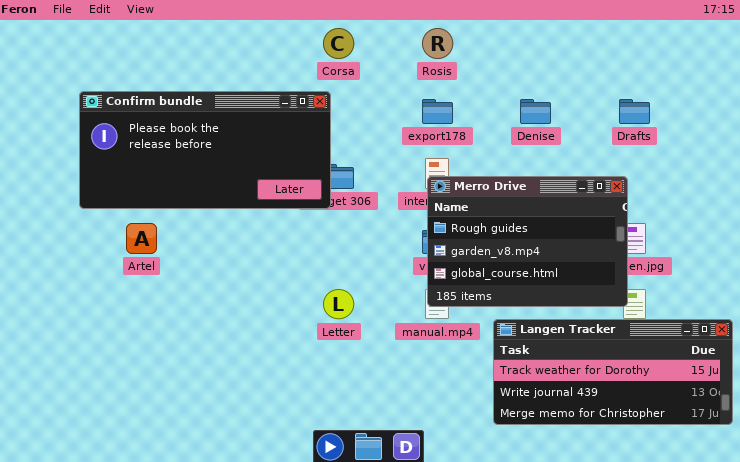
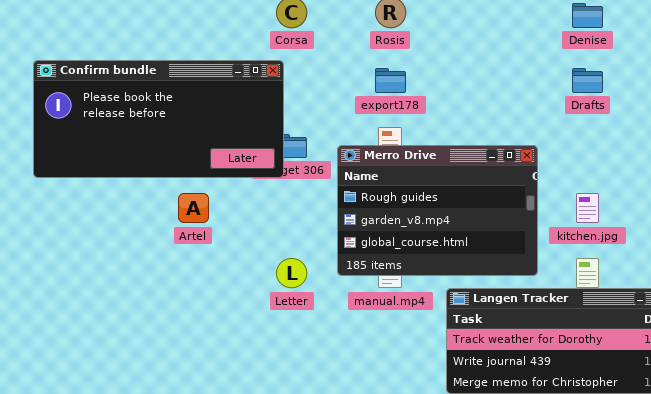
Denise: [520,99,551,124] -> [572,3,603,28], moved
Merro Drive: [427,176,628,307] -> [337,145,538,276], moved
Artel: [126,223,157,254] -> [178,193,209,223], moved

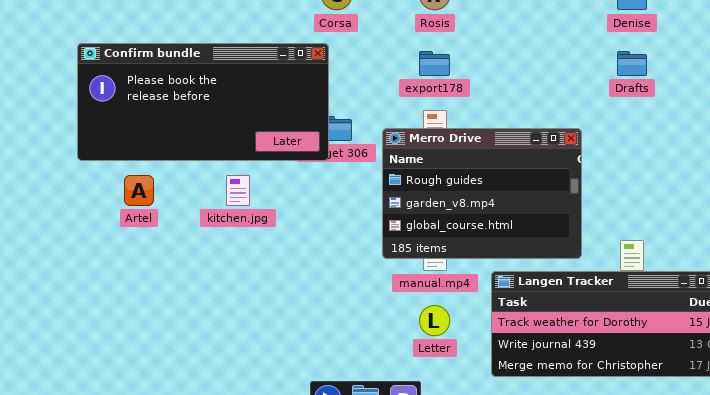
Artel: [178,193,209,223] -> [124,175,154,206], moved
kitchen.jpg: [576,193,599,223] -> [226,175,250,206], moved
Letter: [276,258,307,288] -> [419,305,450,336], moved

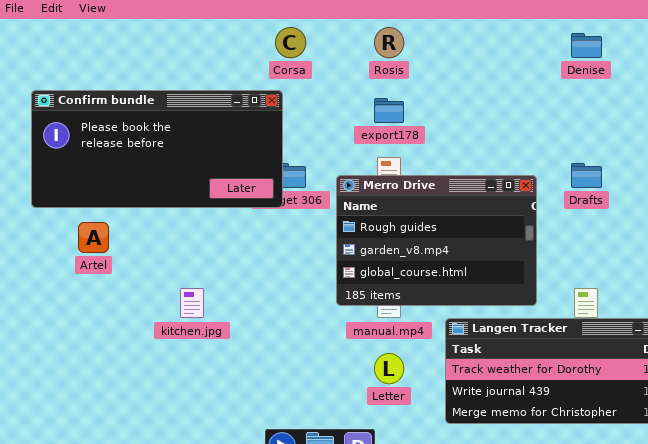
Drafts: [617,51,647,76] -> [571,163,602,188], moved
kitchen.jpg: [226,175,250,206] -> [180,288,204,318], moved

